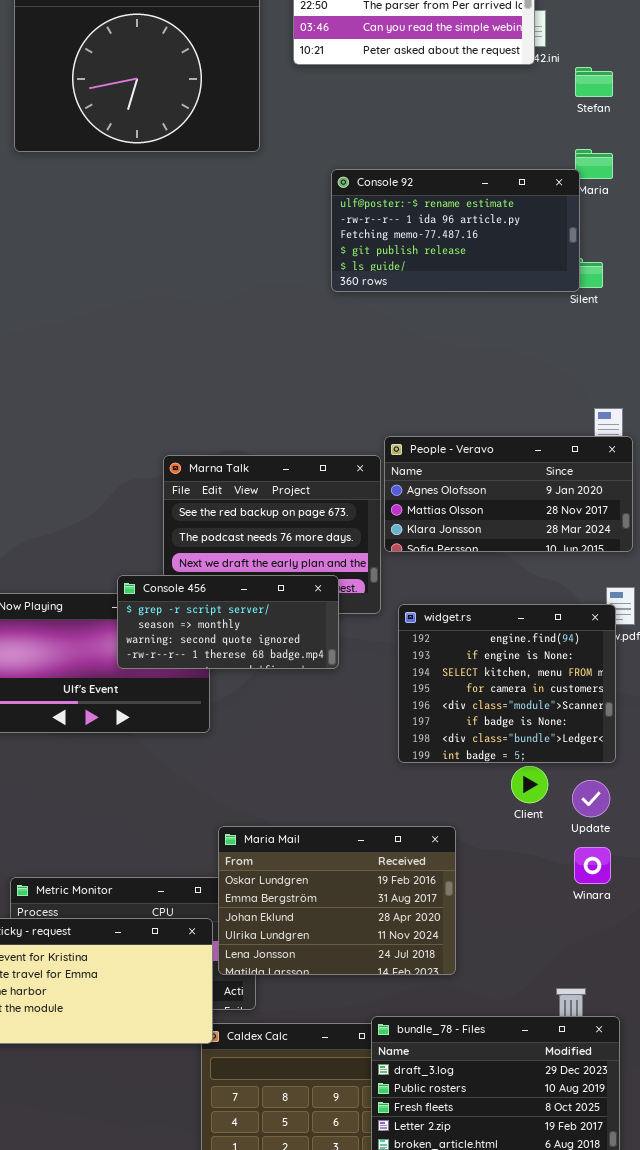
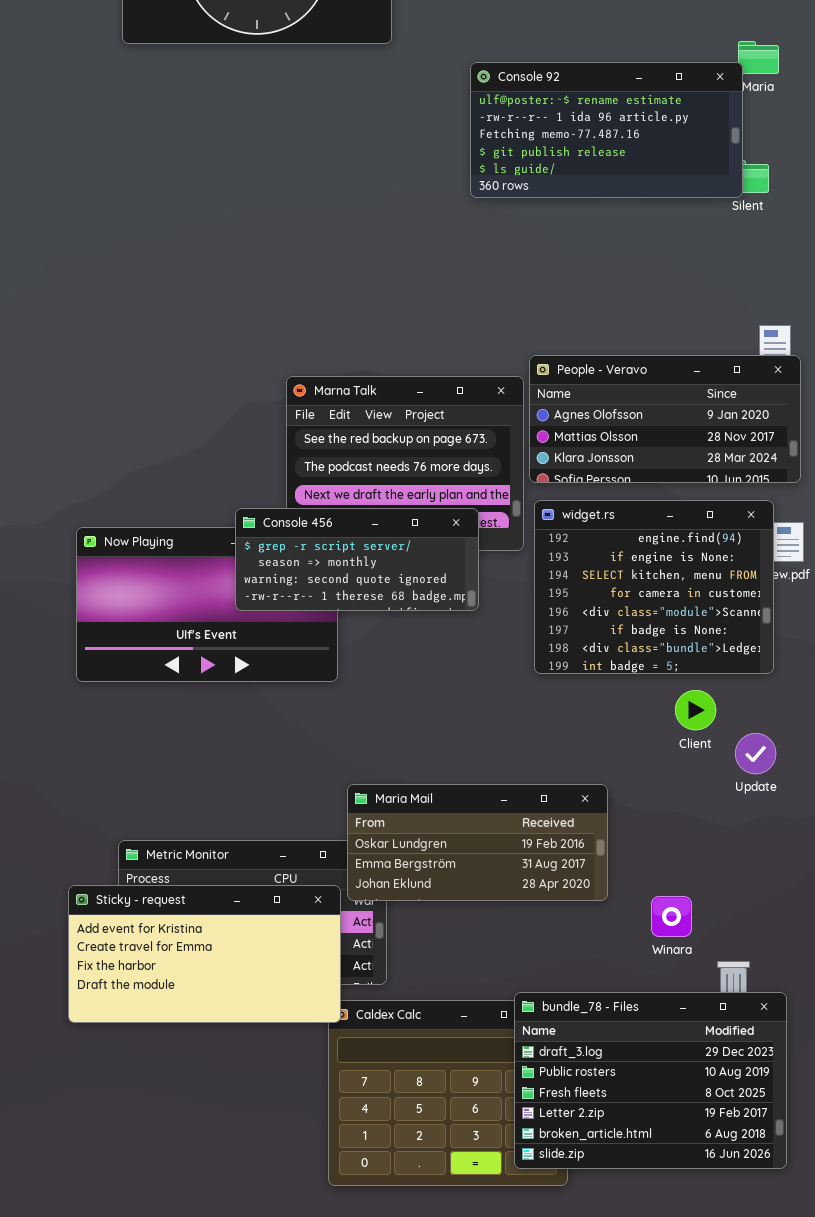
widget.rs: [398,604,616,763] -> [534,500,774,674], moved
Client: [511,766,548,803] -> [675,690,716,730], moved
Maria Mail: [218,826,456,975] -> [347,784,608,901], resized
Winara: [574,847,611,884] -> [651,896,692,937], moved

